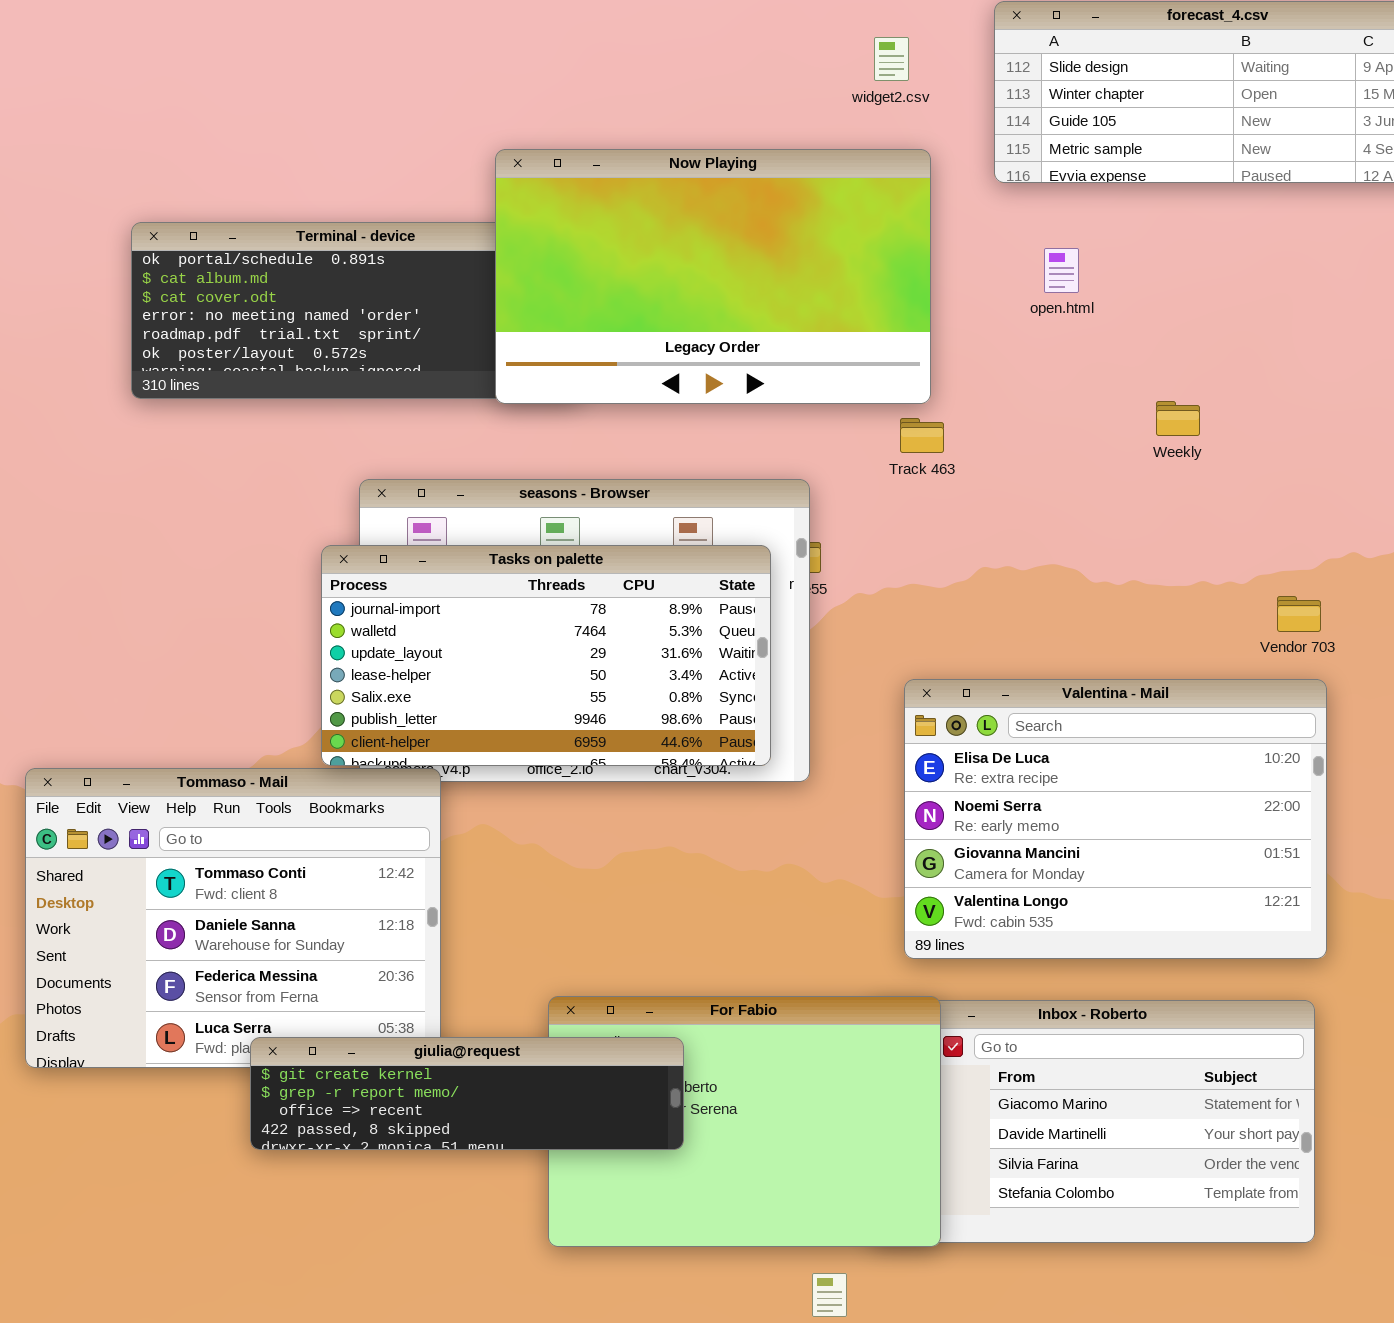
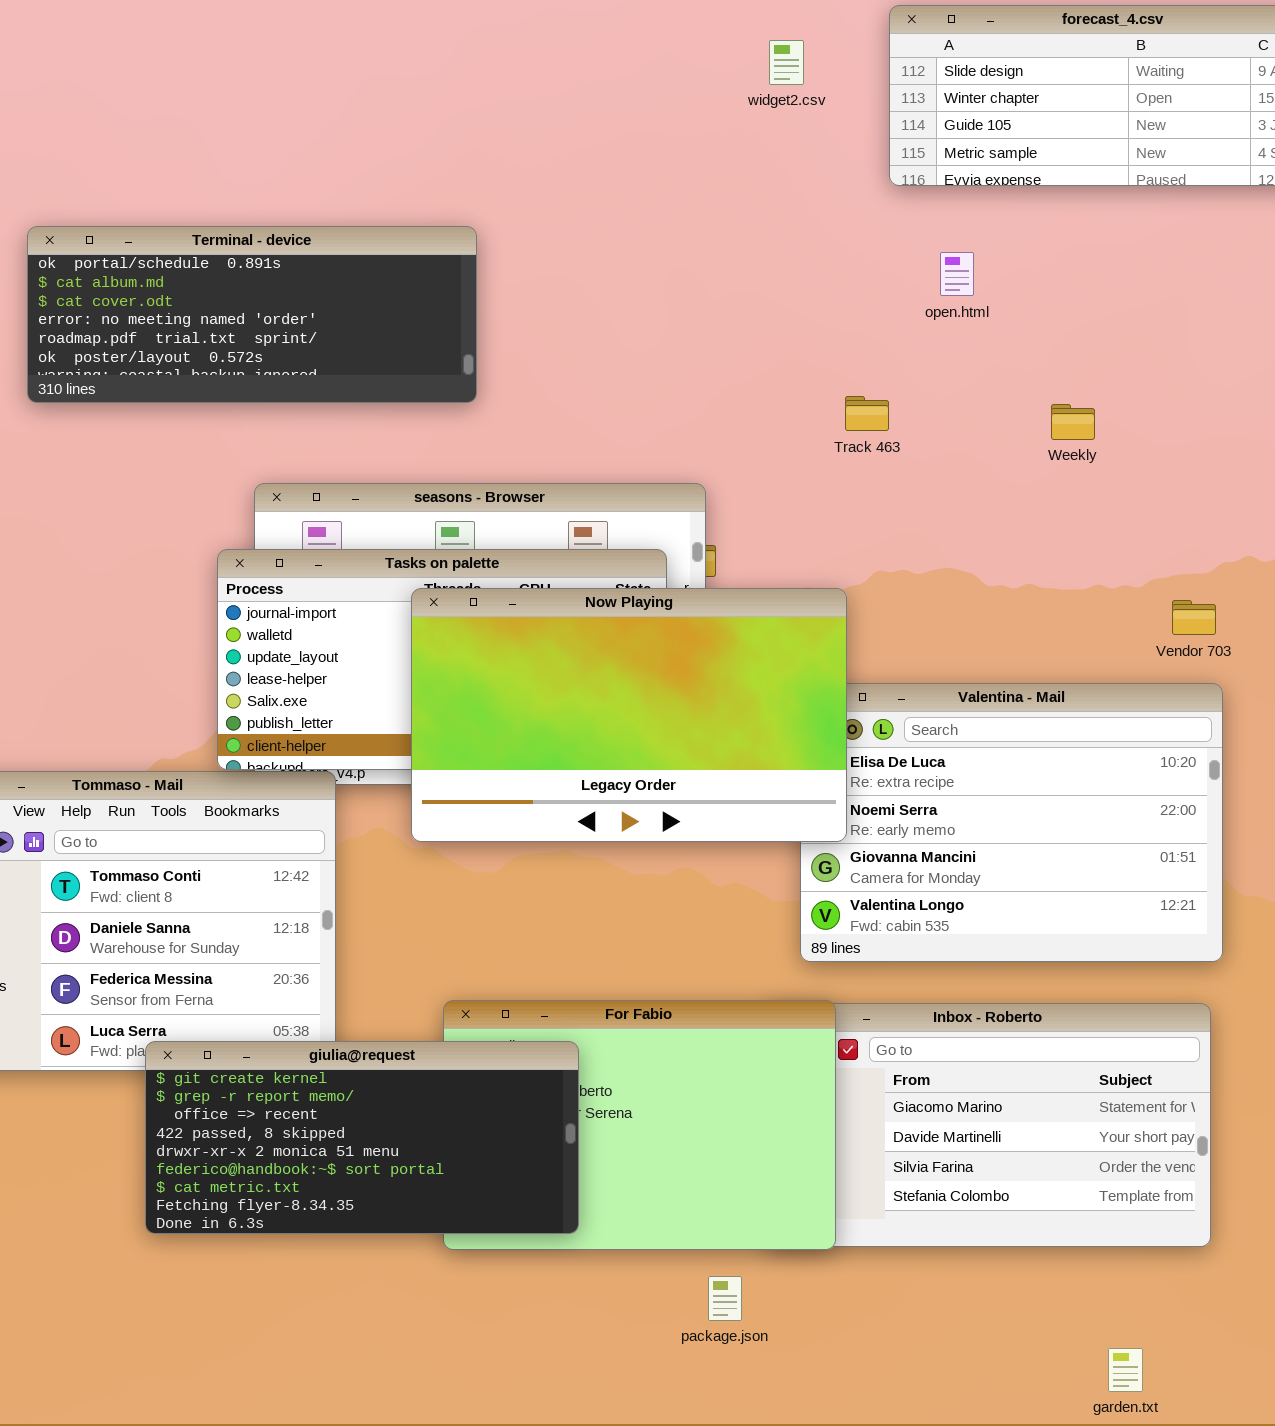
Now Playing: [495,149,931,404] -> [411,588,847,842], moved
Track 463: [900,418,944,453] -> [845,396,889,431], moved
giulia@request: [250,1037,684,1150] -> [145,1041,579,1234], resized

